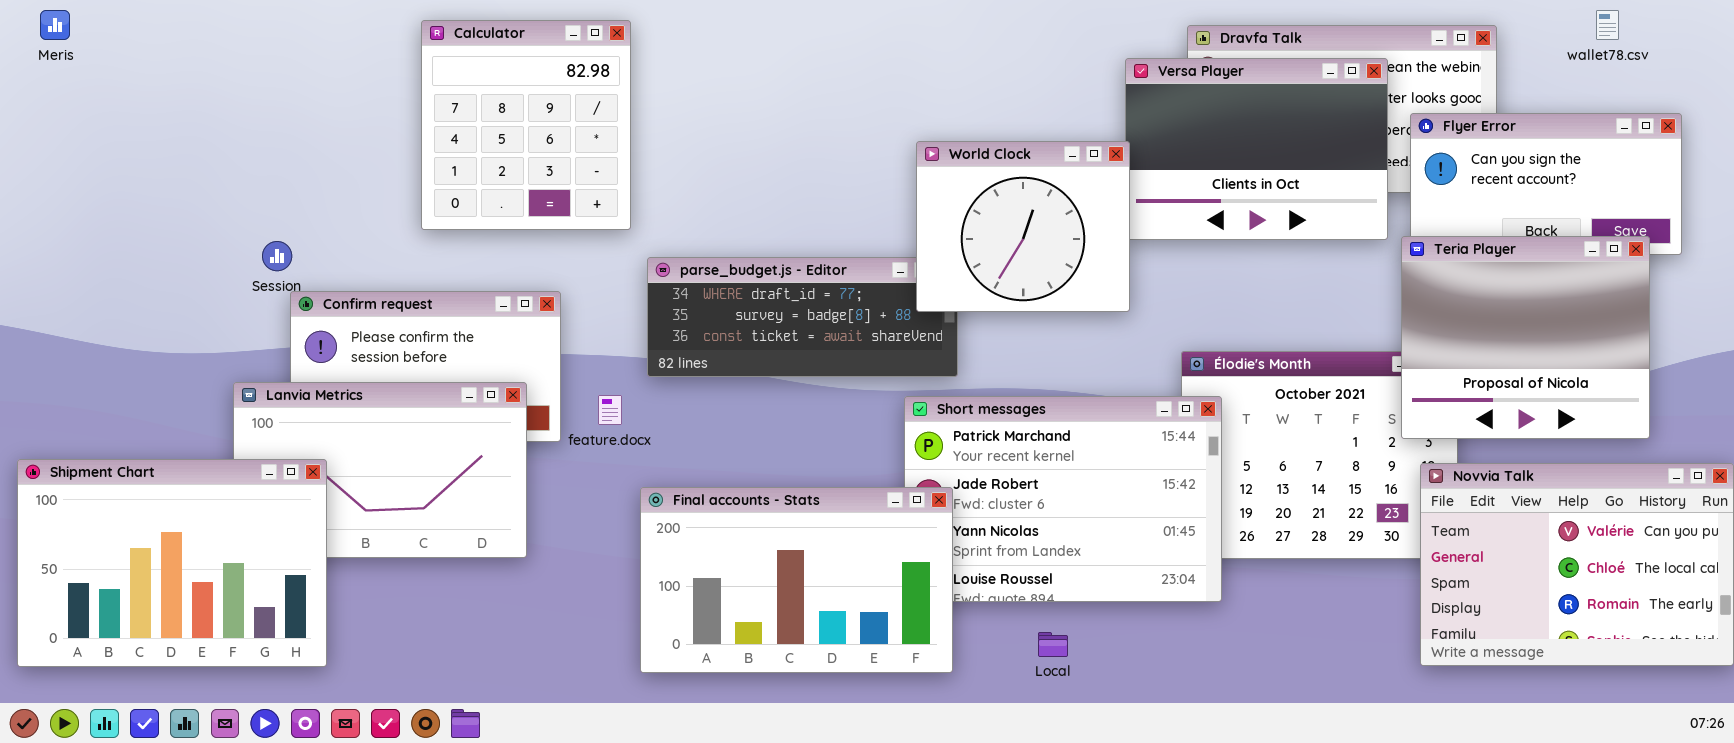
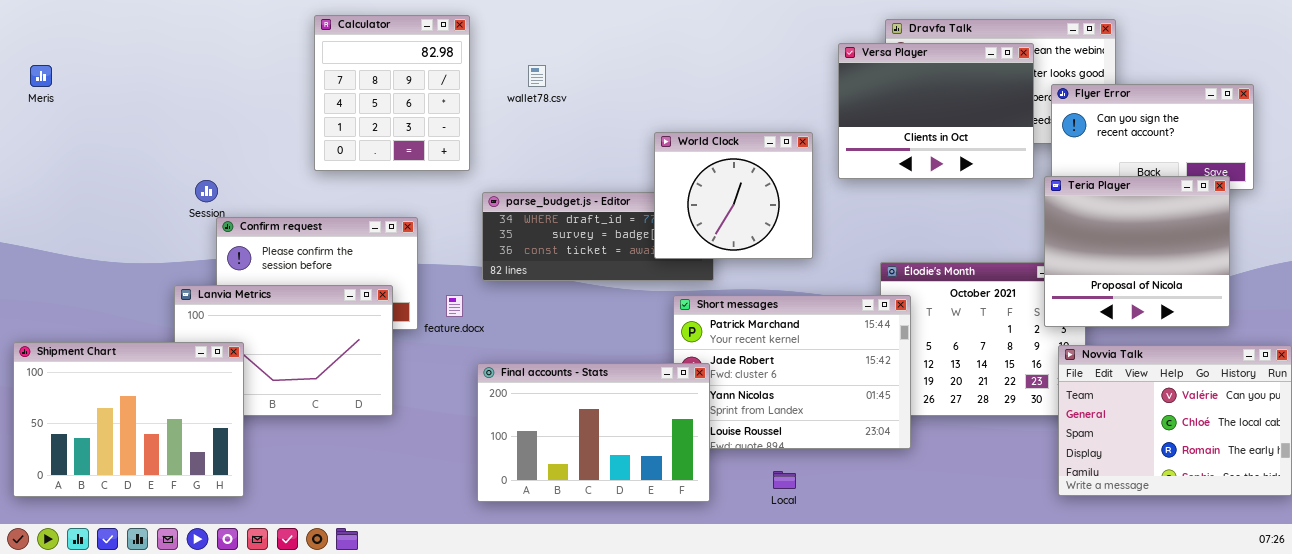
Meris: [40,10,70,40] -> [30,65,52,87], moved
wallet78.csv: [1596,10,1619,40] -> [528,65,546,87], moved
World Clock: [916,141,1130,312] -> [654,132,813,259], moved

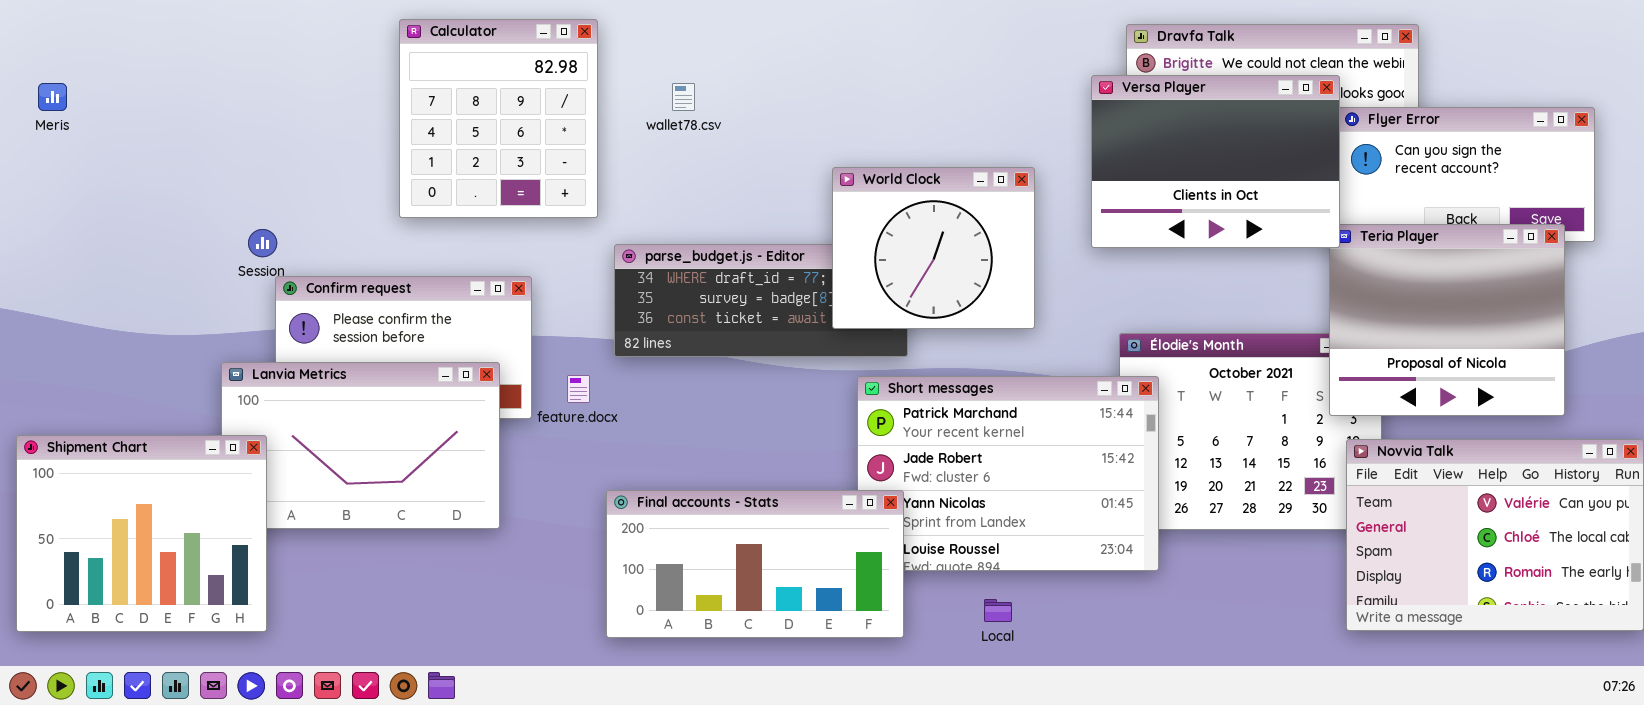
Versa Player: [838,43,1034,179] -> [1091,75,1340,248], moved
Shipment Chart: [13,342,244,497] -> [16,435,267,632], resized
Final accounts - Stats: [477,363,710,502] -> [606,490,904,638], resized

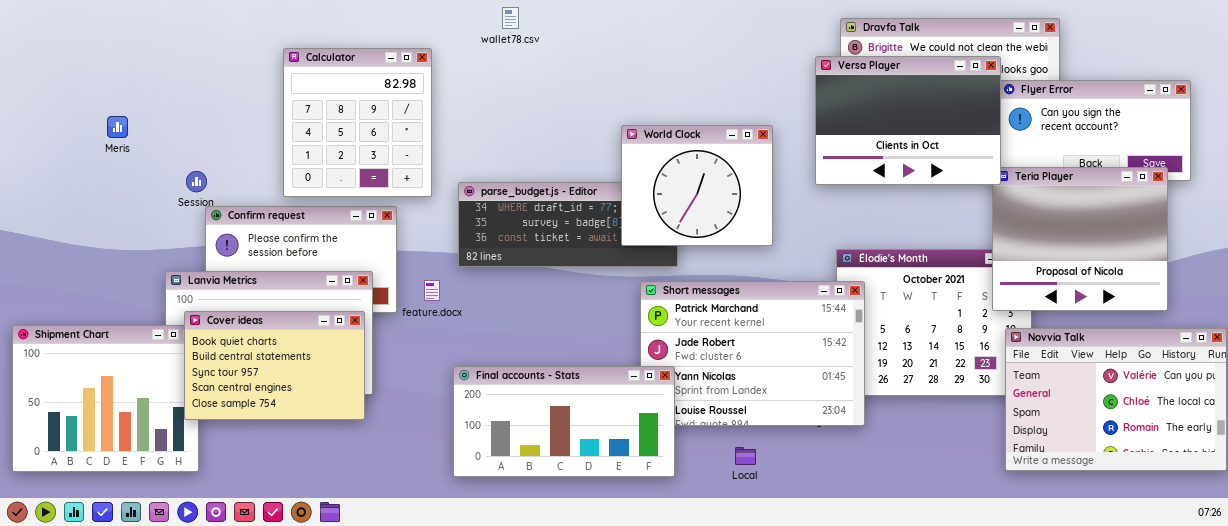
Calculator: [399,19,598,218] -> [283,48,432,197], moved
Meris: [38,83,67,111] -> [107,116,128,138], moved
wallet78.csv: [672,83,695,111] -> [502,7,519,29], moved
Cover ideas: none -> [184,311,365,420], opened

